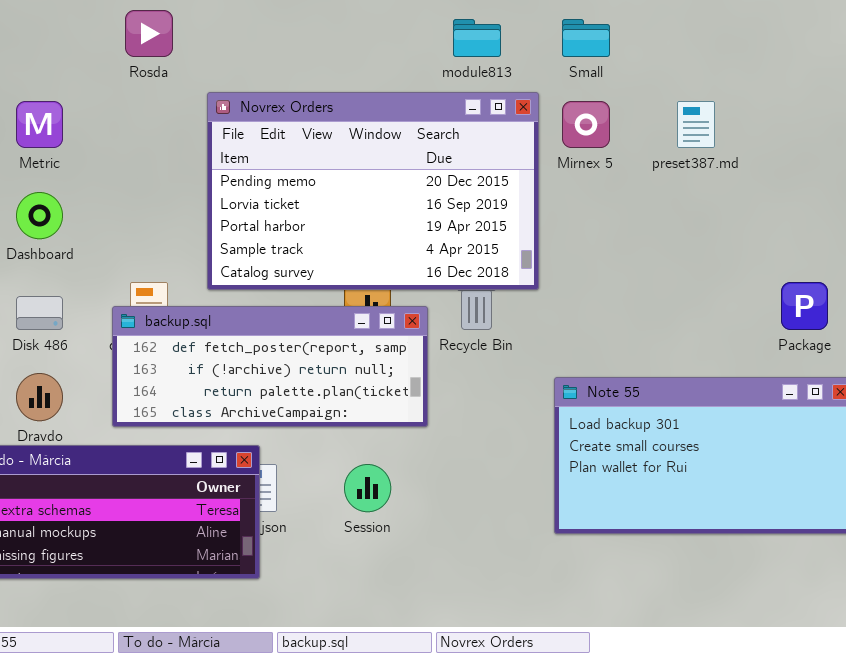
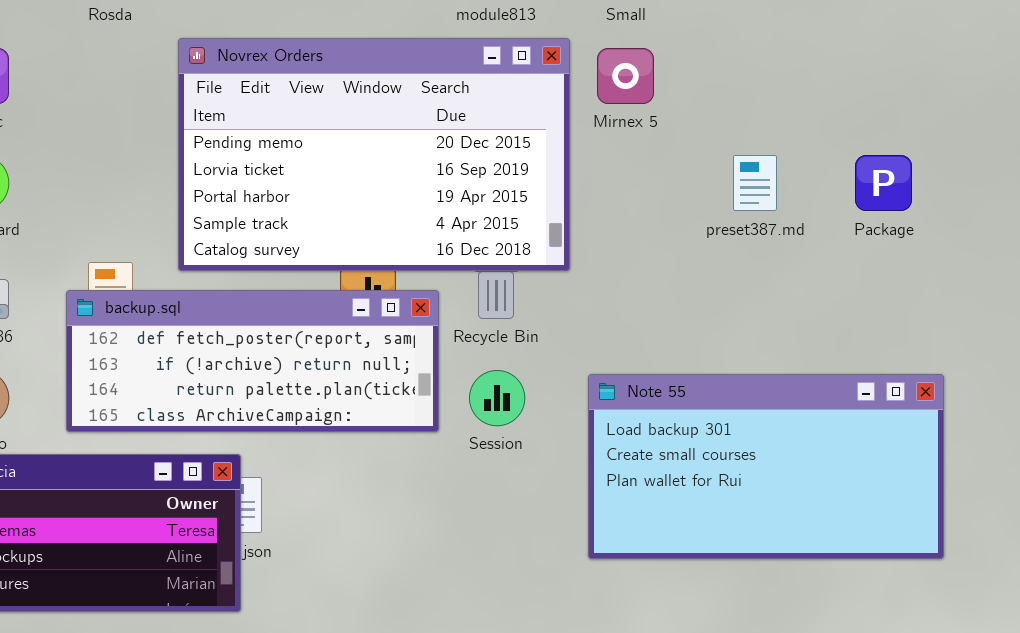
preset387.md: [677,101,715,148] -> [733,155,777,211], moved
Package: [781,282,828,330] -> [855,155,912,211], moved
Session: [344,464,391,512] -> [469,370,525,426], moved

